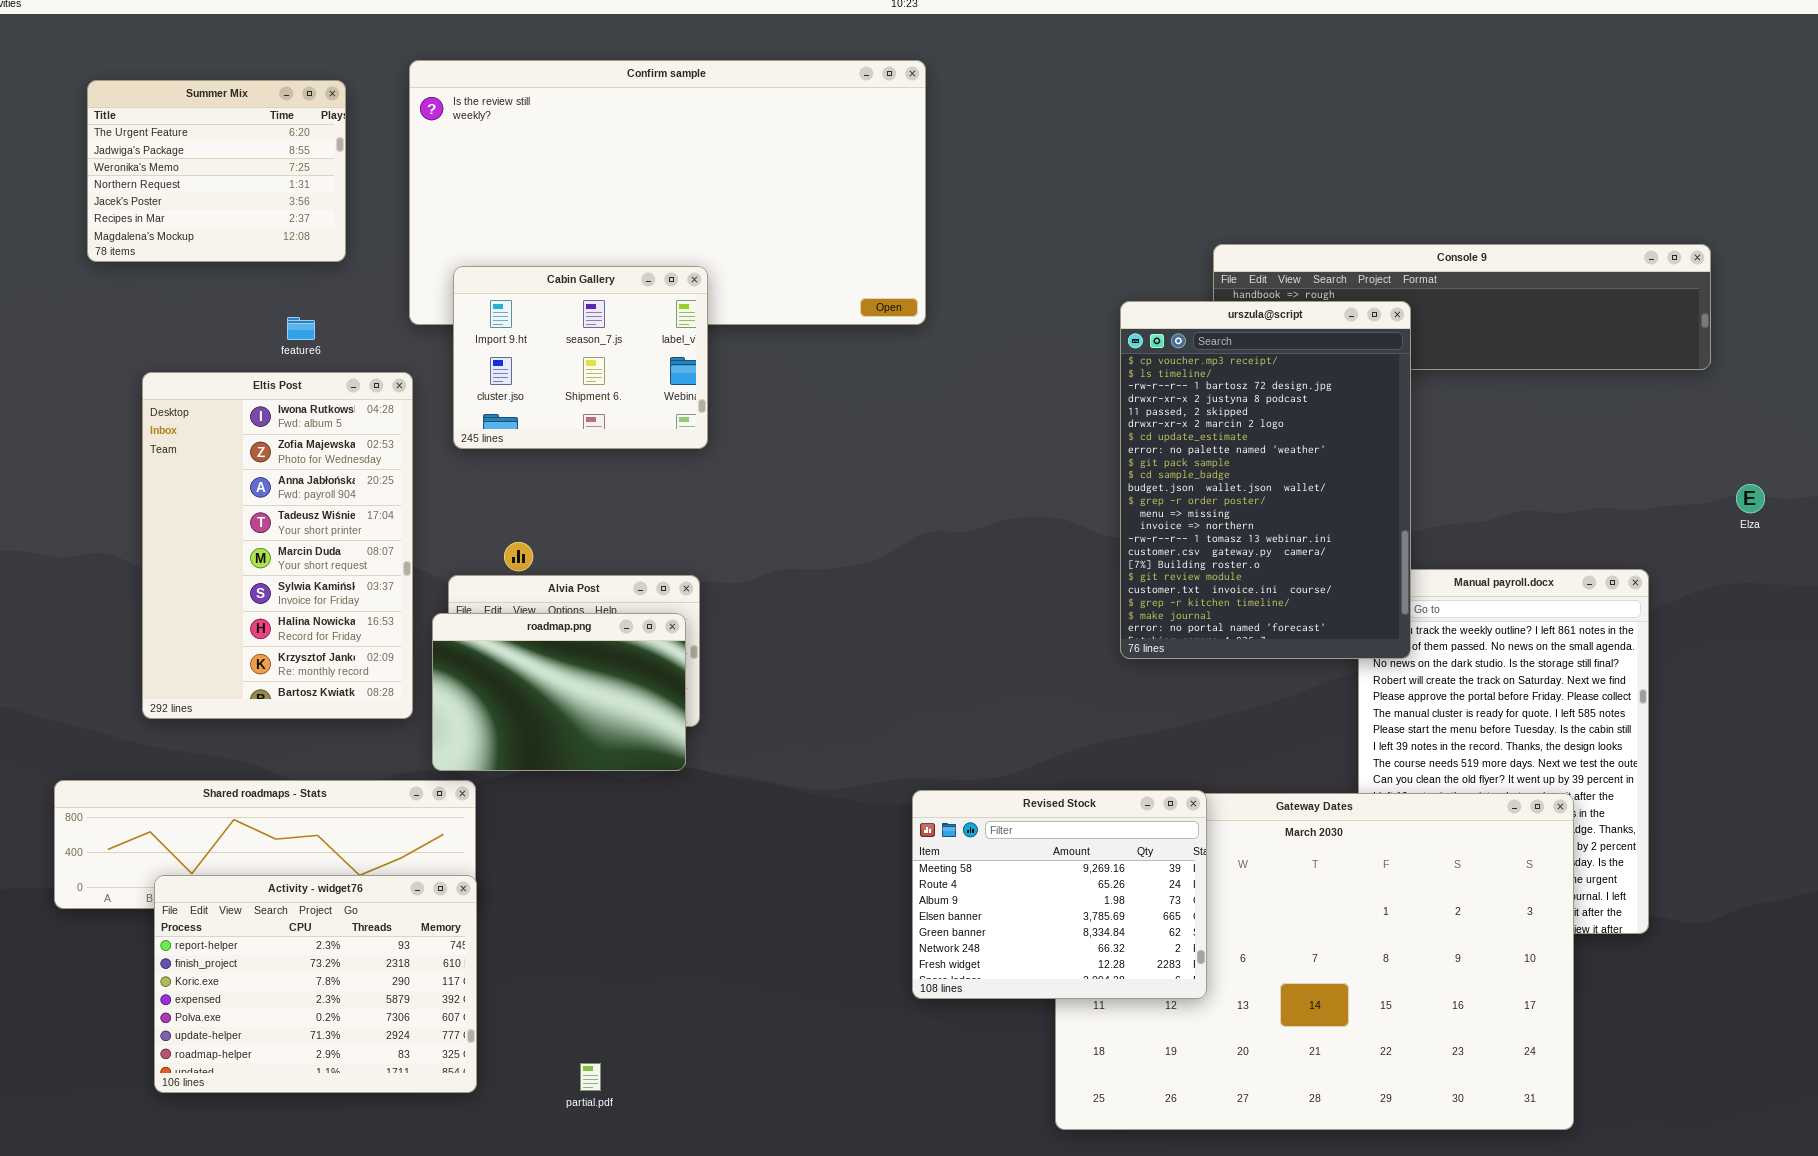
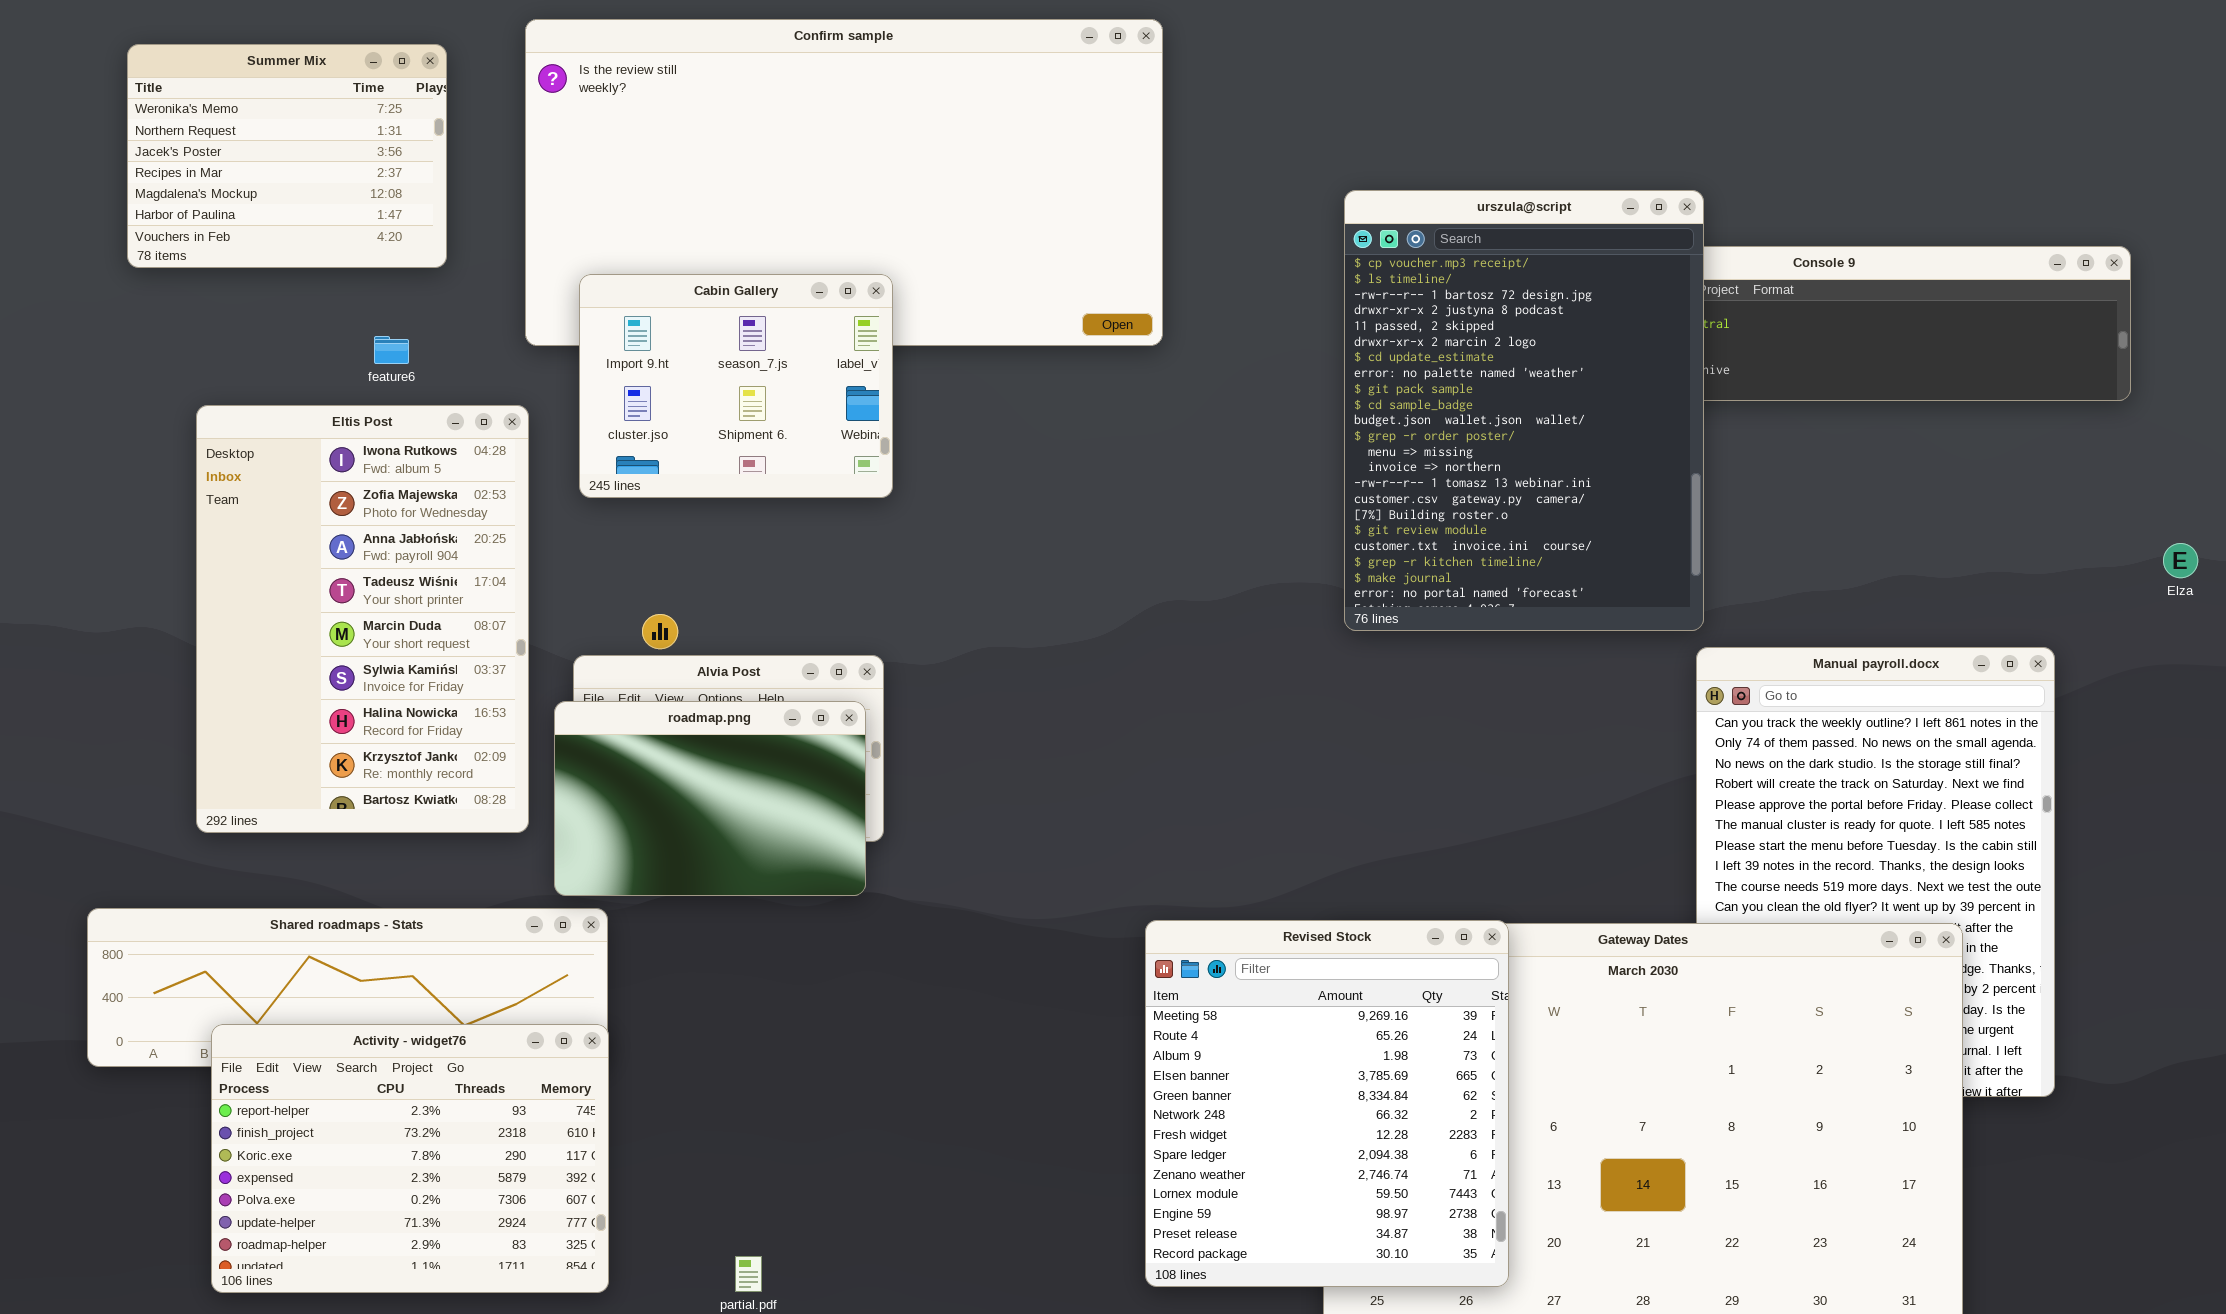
Summer Mix: [87,80,346,262] -> [127,44,447,268], scrolled down 2 rows
urszula@script: [1120,301,1411,659] -> [1344,190,1704,631], moved
Revised Stock: [912,790,1207,999] -> [1145,920,1509,1287], resized

